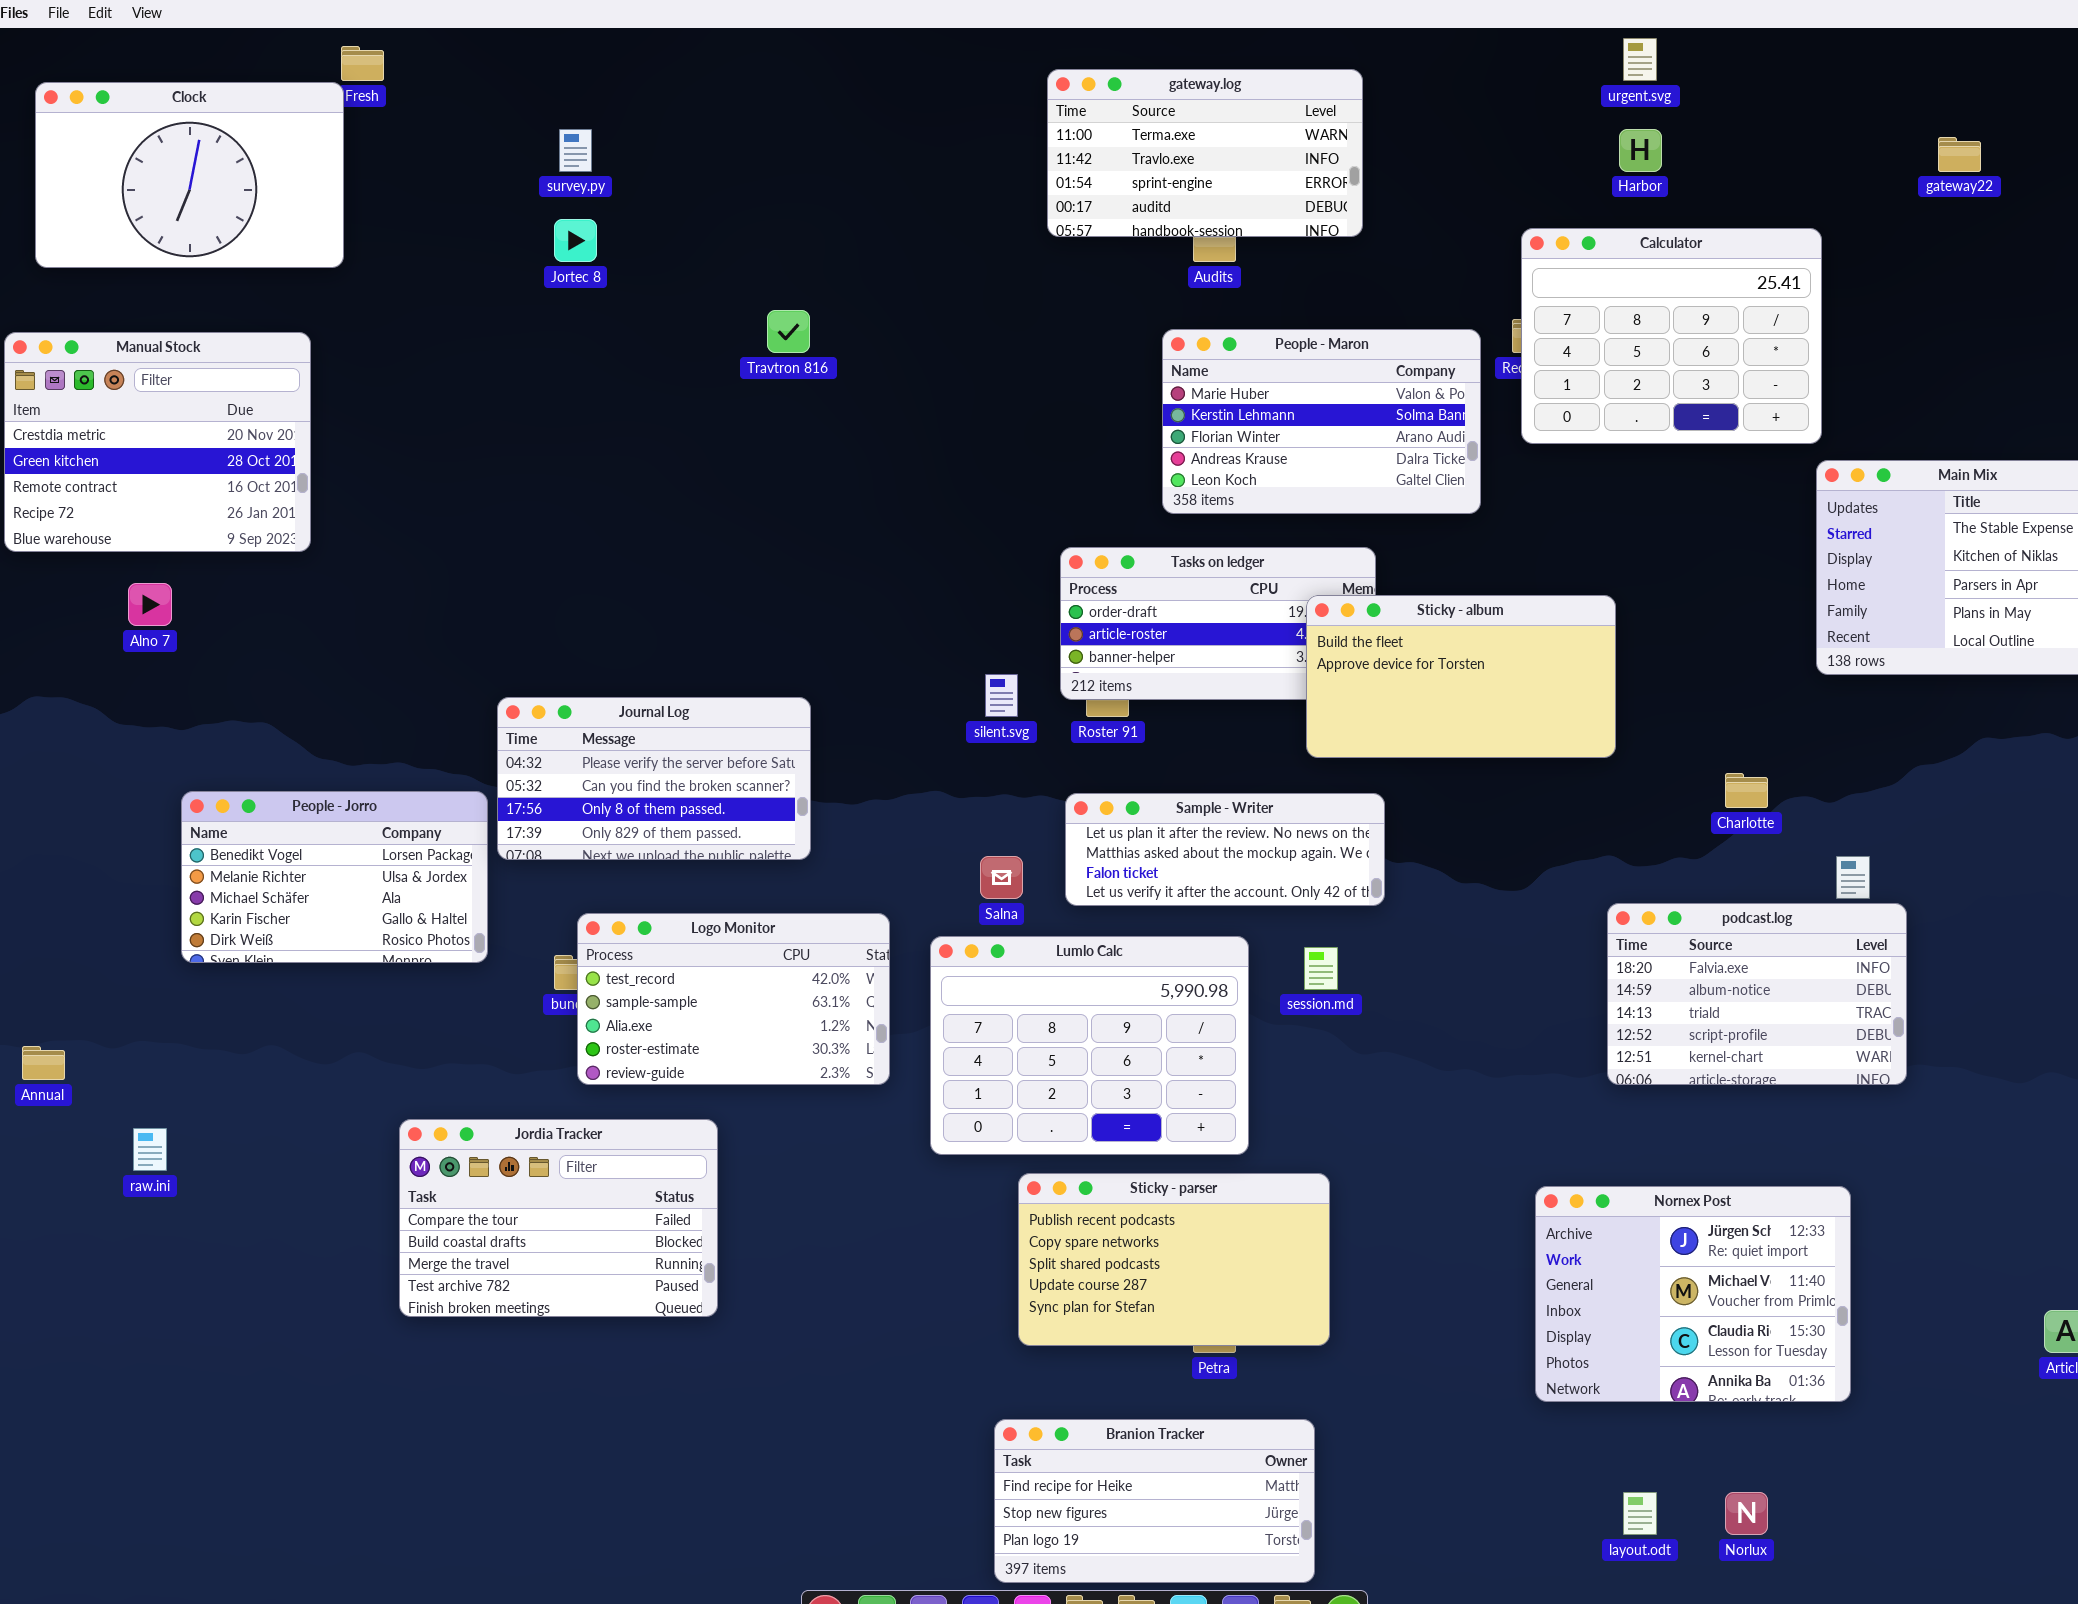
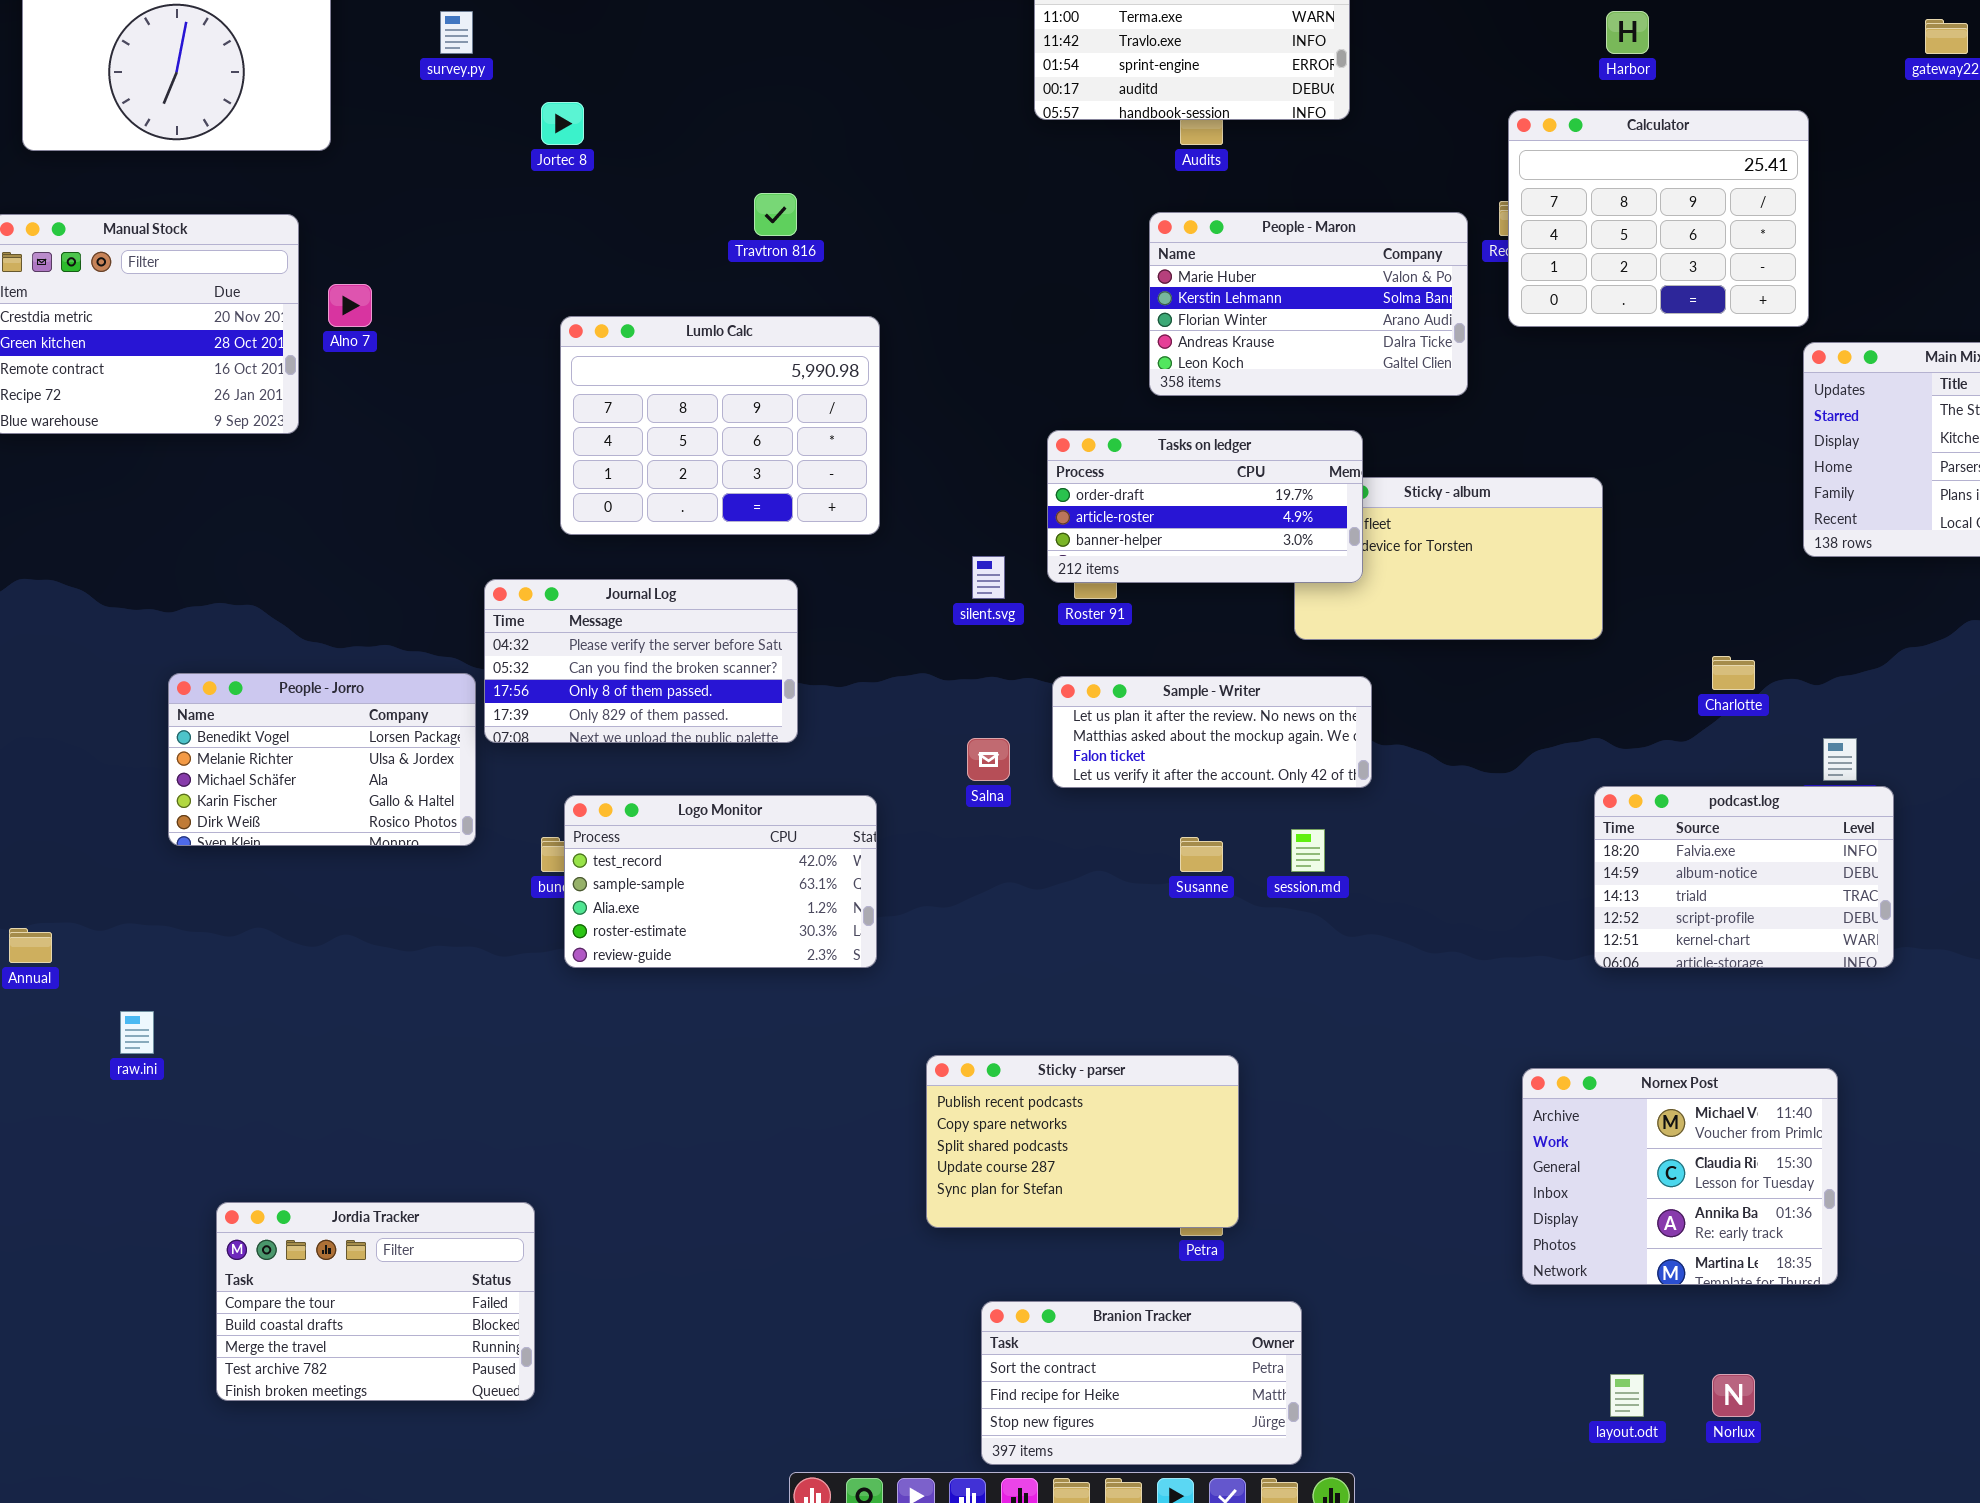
survey.py: [559,129,592,172] -> [440,11,473,54], moved
Tasks on ledger: [1060,547,1376,700] -> [1047,430,1363,583], raised
Alno 7: [128,583,172,626] -> [328,284,372,327], moved
Lumlo Calc: [930,936,1249,1155] -> [560,316,880,535], moved
Jordia Tracker: [399,1119,718,1317] -> [216,1202,535,1401], moved
Sticky - parser: [1018,1173,1330,1346] -> [926,1055,1239,1228], moved
Nornex Post: [1535,1186,1851,1402] -> [1522,1068,1838,1285], scrolled down 1 row
Branion Tracker: [994,1419,1315,1583] -> [981,1301,1302,1465], scrolled up 1 row

